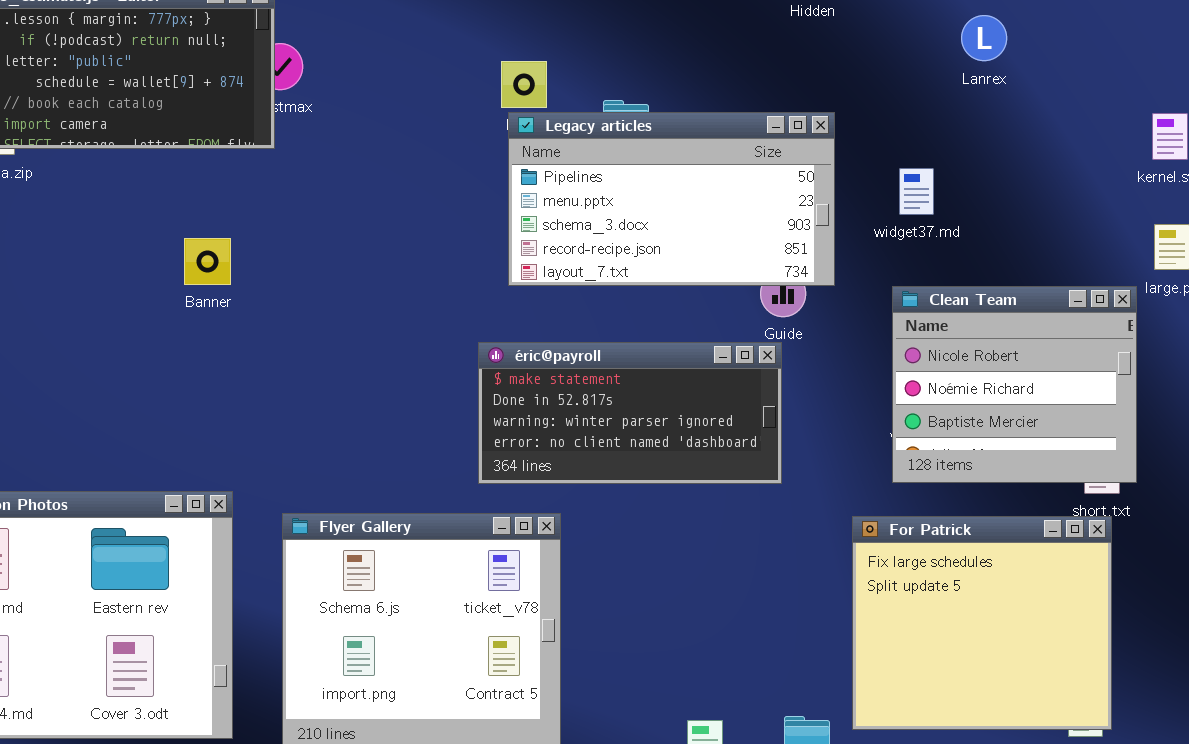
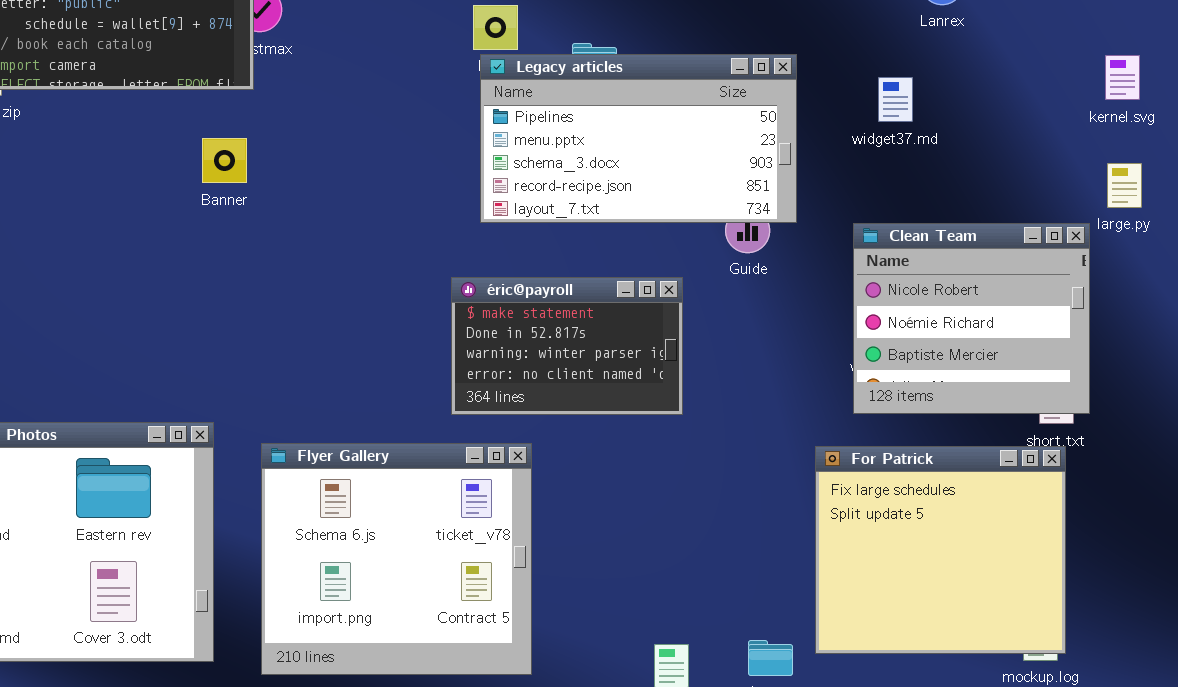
widget37.md: [899,168,934,215] -> [878,77,913,122], moved
Banner: [184,238,231,285] -> [202,138,247,183], moved
éric@payroll: [478,342,782,484] -> [451,277,683,415], resized

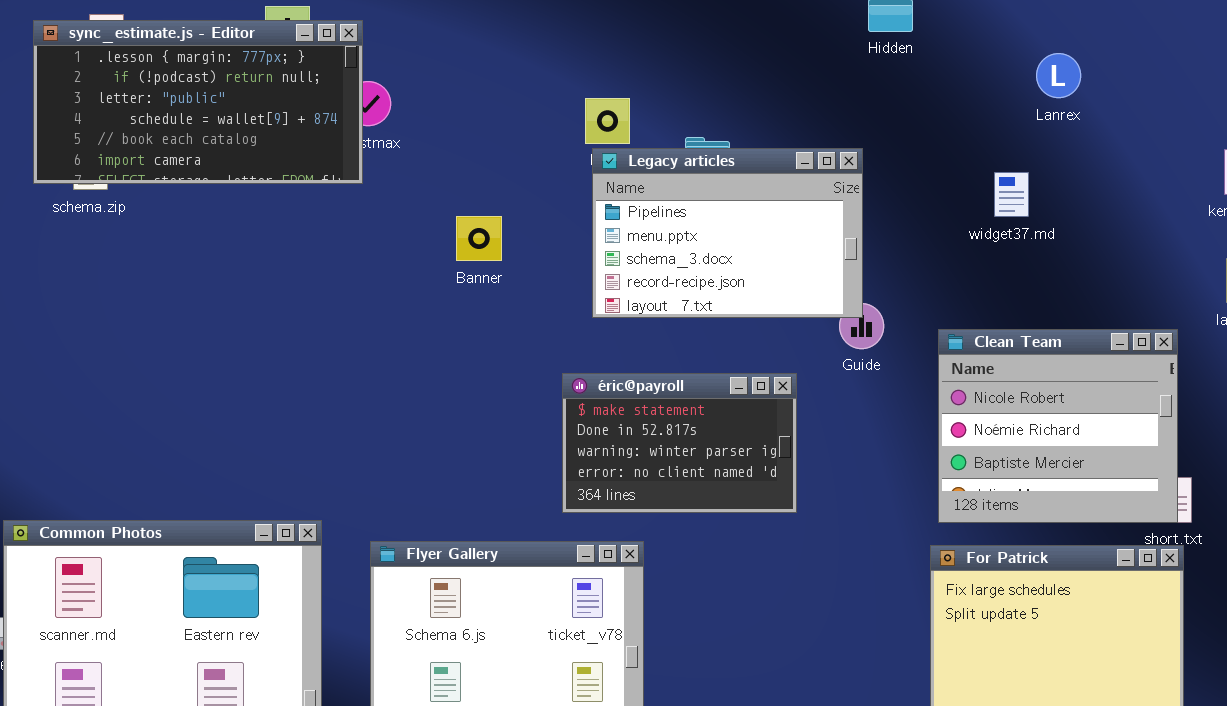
Legacy articles: [480,54,797,223] -> [592,148,863,318], resized
Banner: [202,138,247,183] -> [456,216,502,261], moved
Clean Team: [853,223,1090,414] -> [938,329,1178,523], moved

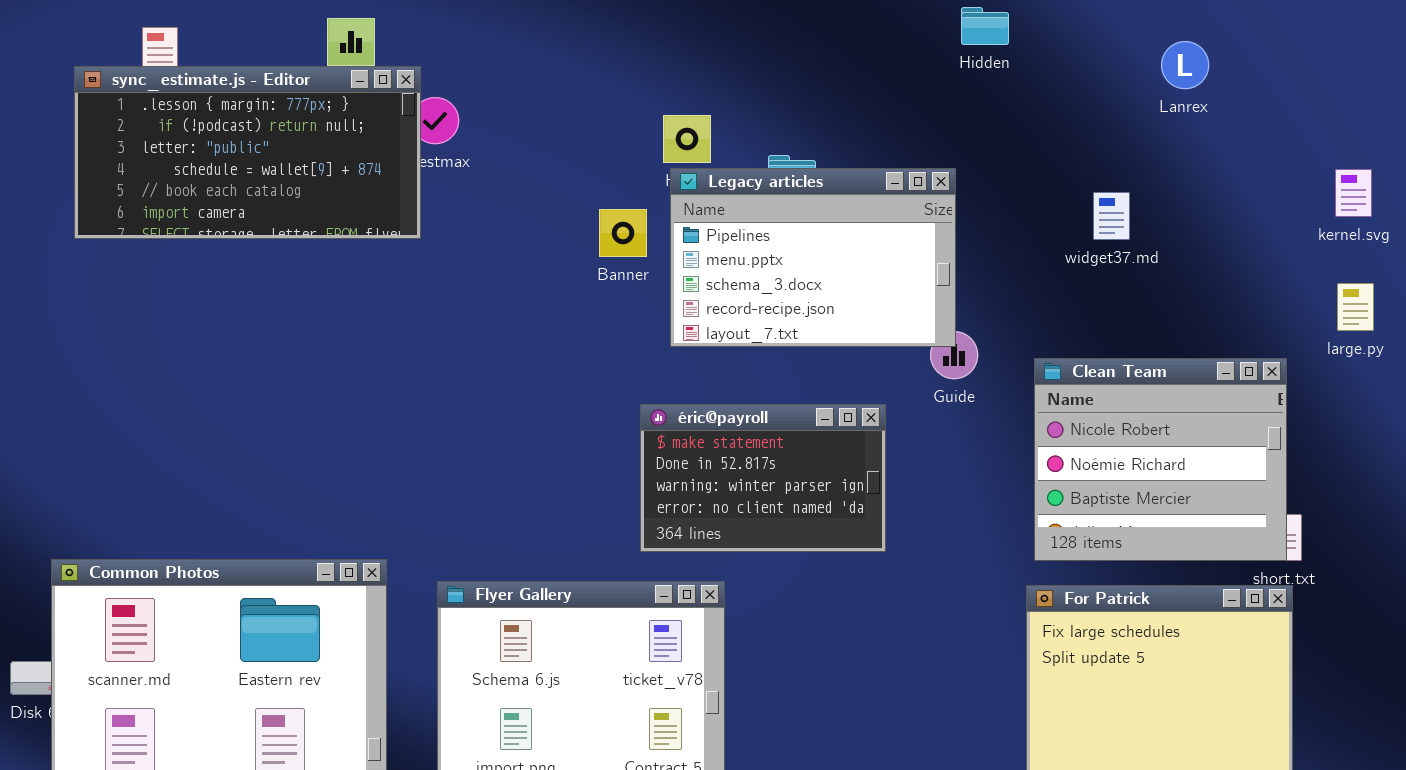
sync_estimate.js - Editor: [33,20,363,184] -> [74,66,421,239], moved
Lanrex: [1036,53,1081,98] -> [1161,41,1209,89], moved
Banner: [456,216,502,261] -> [599,209,647,257], moved

